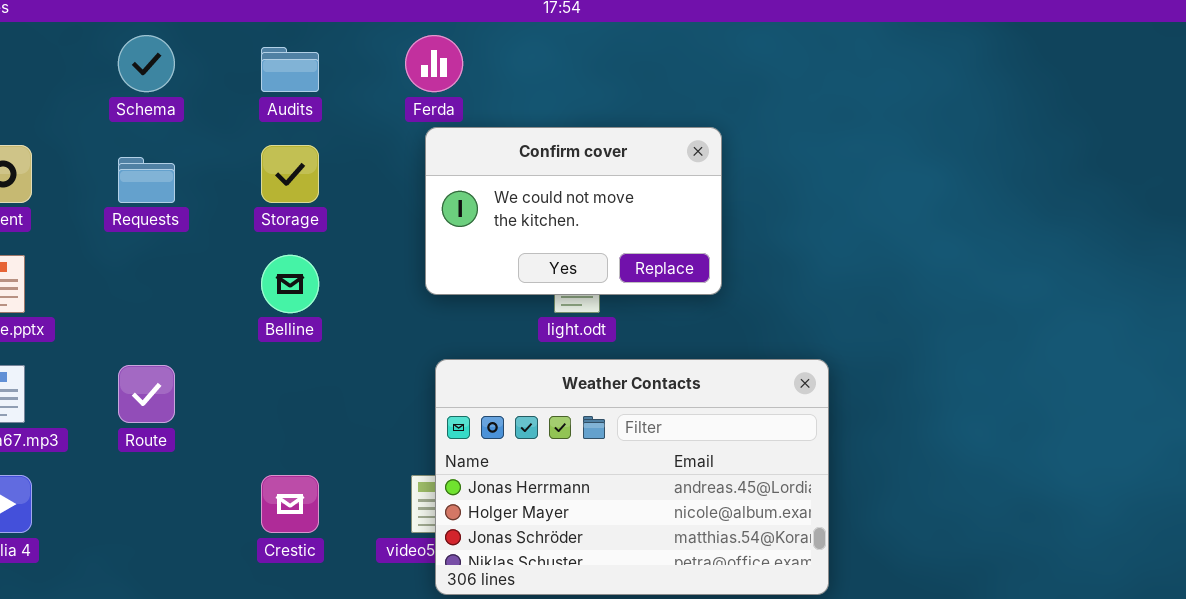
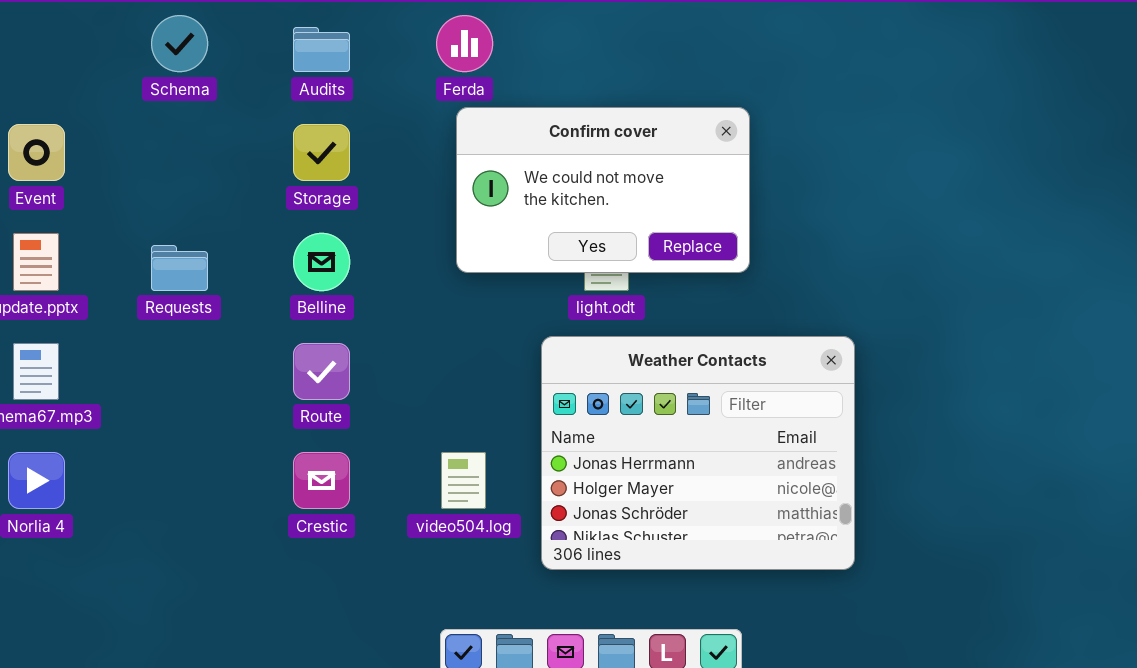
Requests: [118,157,175,203] -> [151,245,208,291], moved
Weather Contacts: [435,359,829,595] -> [541,336,855,570], resized
Route: [118,365,175,423] -> [293,343,350,400], moved

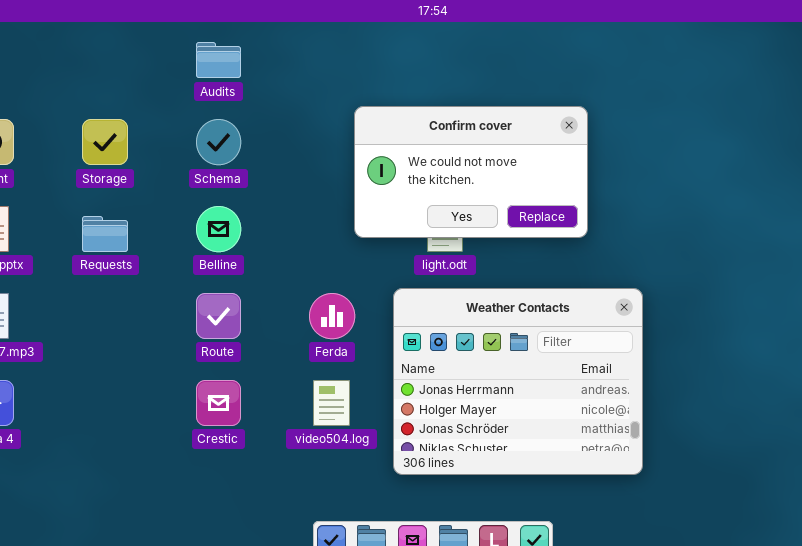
Schema: [151,15,208,72] -> [196,119,241,165], moved
Ferda: [436,15,493,72] -> [309,293,355,339], moved
Confirm cover: [456,107,750,273] -> [354,106,588,238], moved
Storage: [293,124,350,181] -> [82,119,128,165], moved

